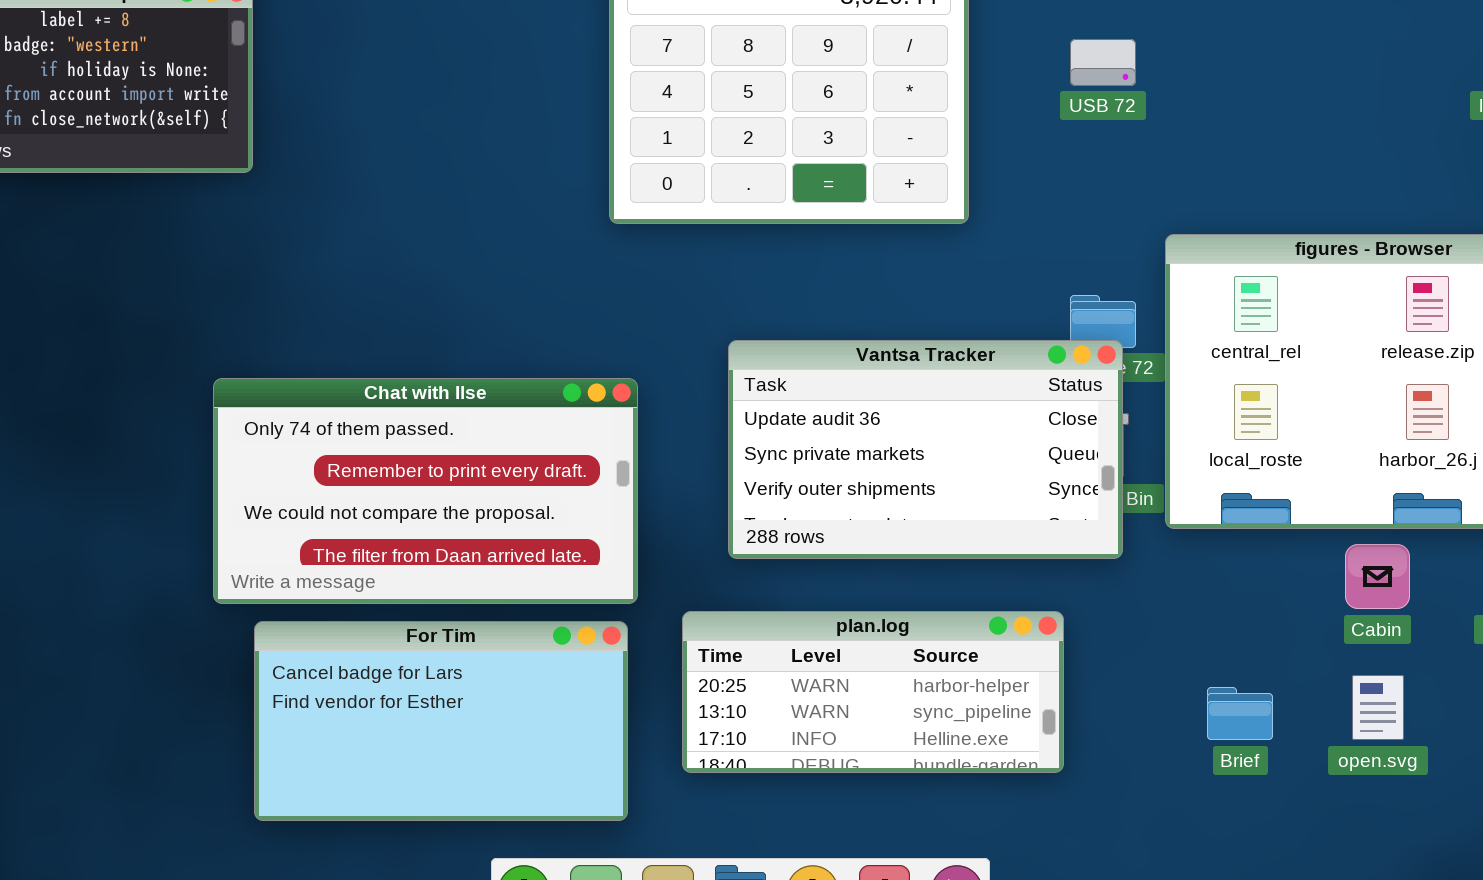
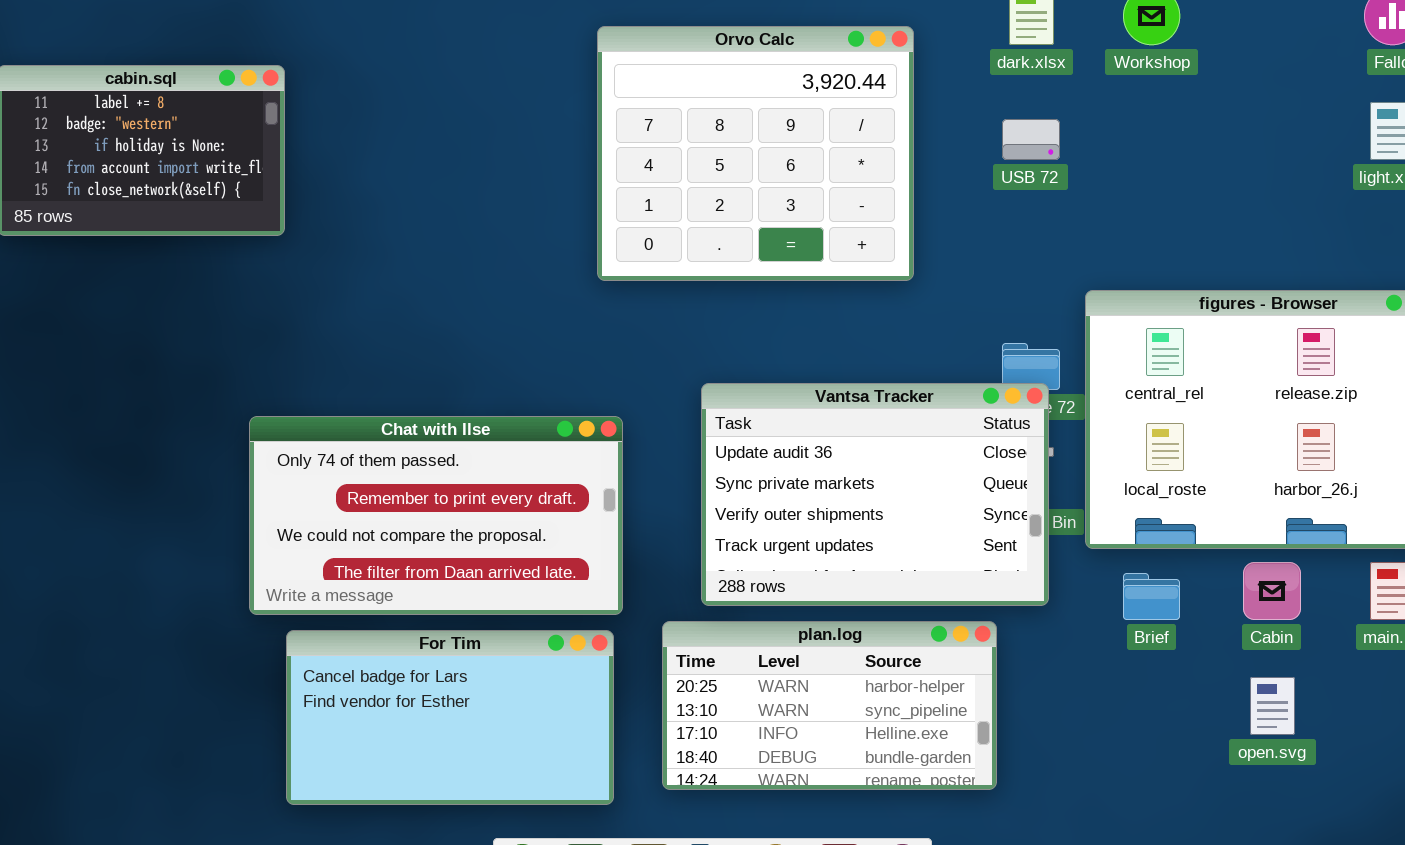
Vantsa Tracker: [728,340,1123,559] -> [701,383,1049,606], resized
plan.log: [682,611,1064,773] -> [662,621,997,790], resized
Brief: [1207,687,1273,740] -> [1123,573,1180,620], moved

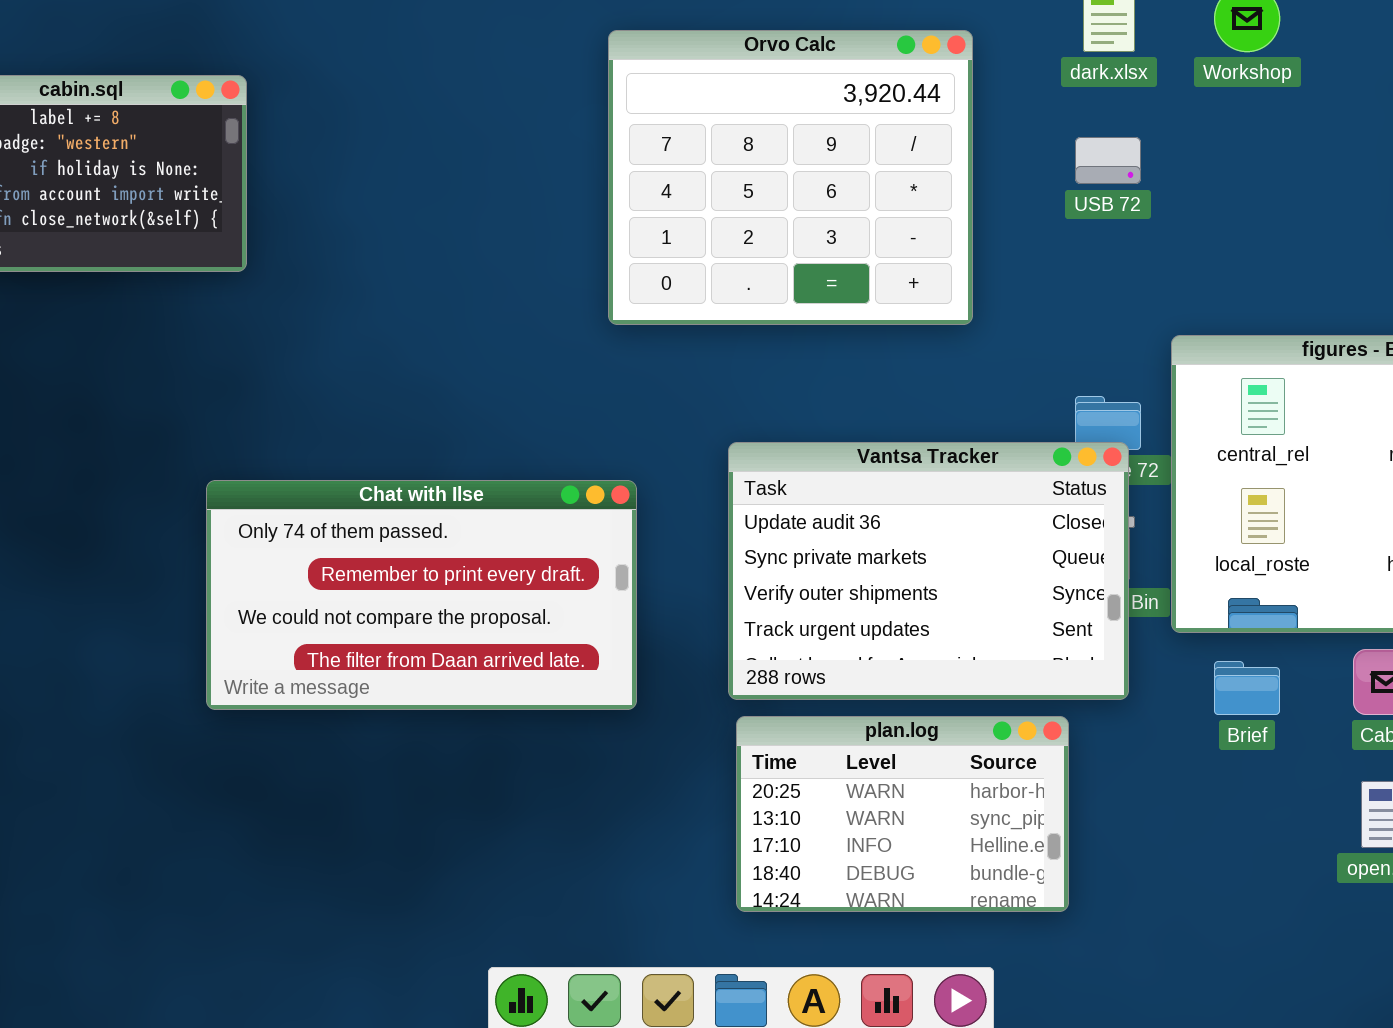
plan.log: [662,621,997,790] -> [736,716,1069,912], resized
For Tim: [286,630,614,805] -> none, closed

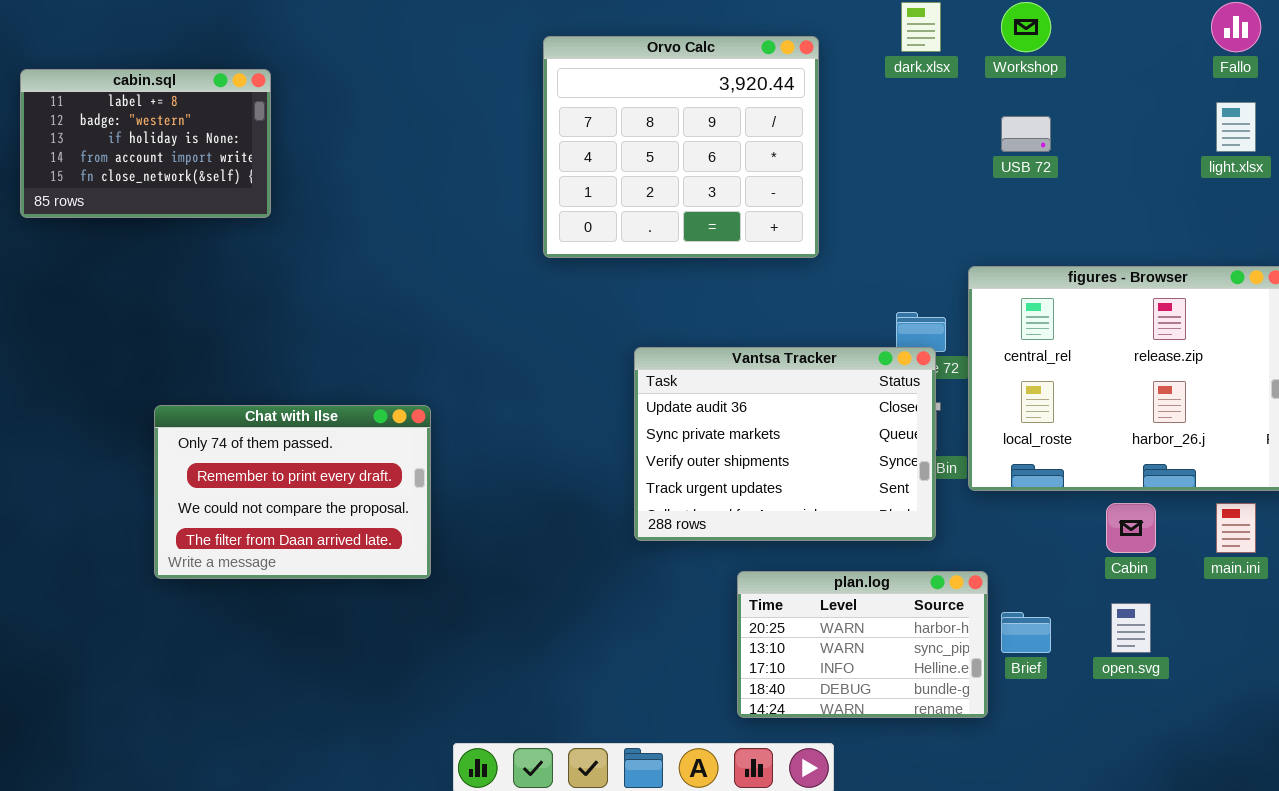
USB 72: [1075,137,1141,184] -> [1001,116,1051,152], moved
Chat with Ilse: [206,480,637,710] -> [154,405,431,579], moved, resized
Brief: [1214,661,1280,715] -> [1001,612,1051,653], moved
plan.log: [736,716,1069,912] -> [737,571,988,718], moved

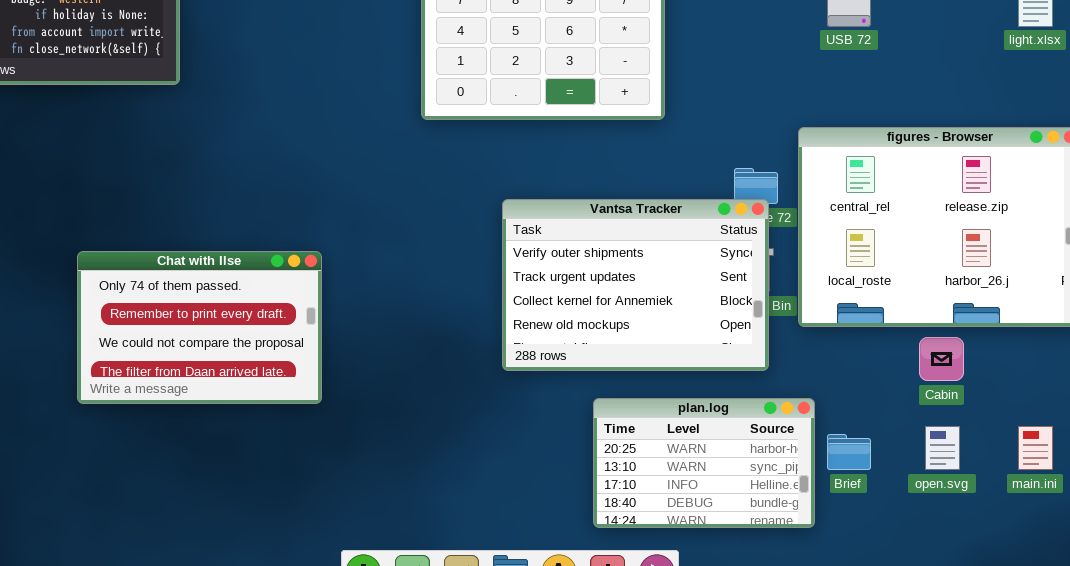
Vantsa Tracker: [634,347,936,541] -> [502,199,769,371], scrolled down 2 rows
main.ini: [1216,503,1256,553] -> [1018,426,1053,470], moved

